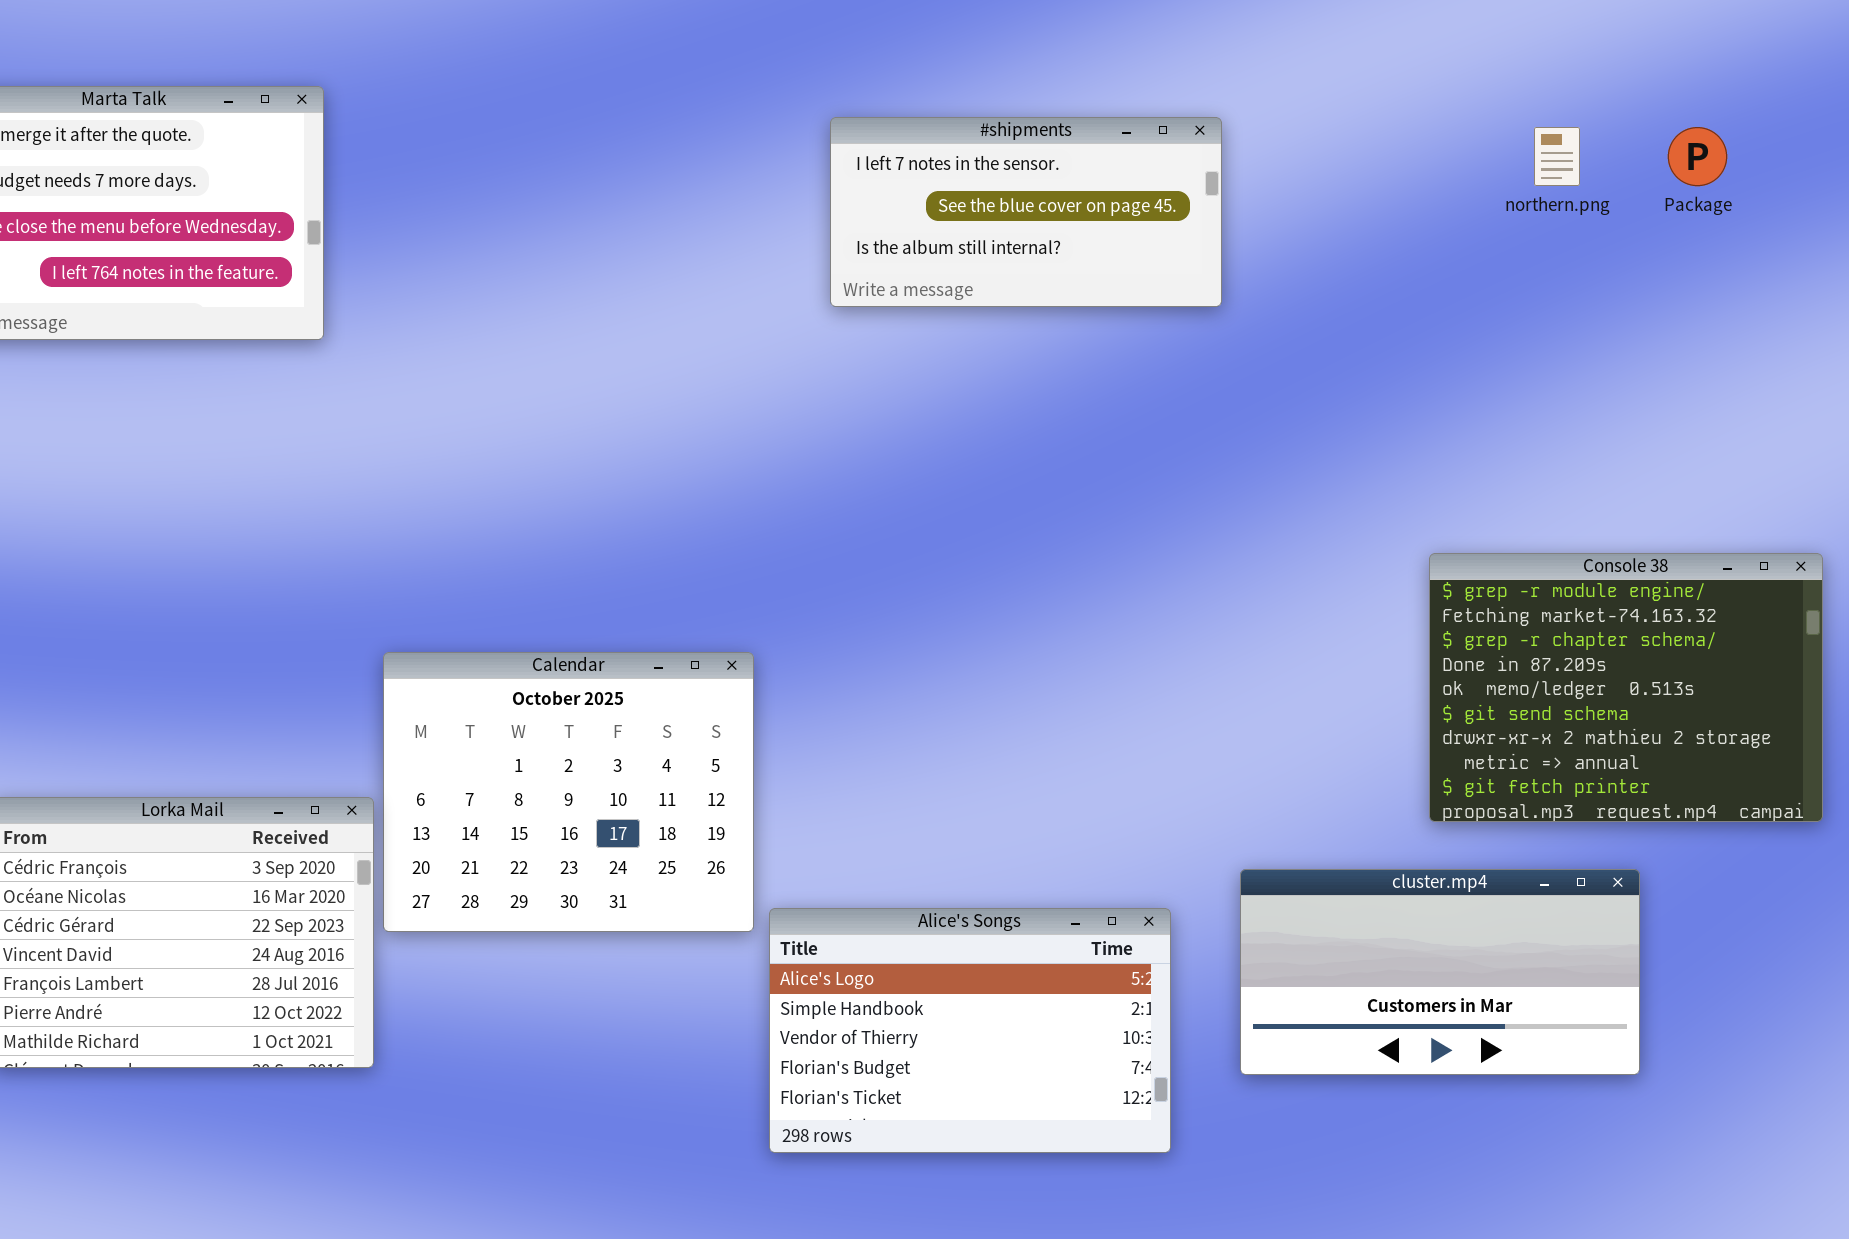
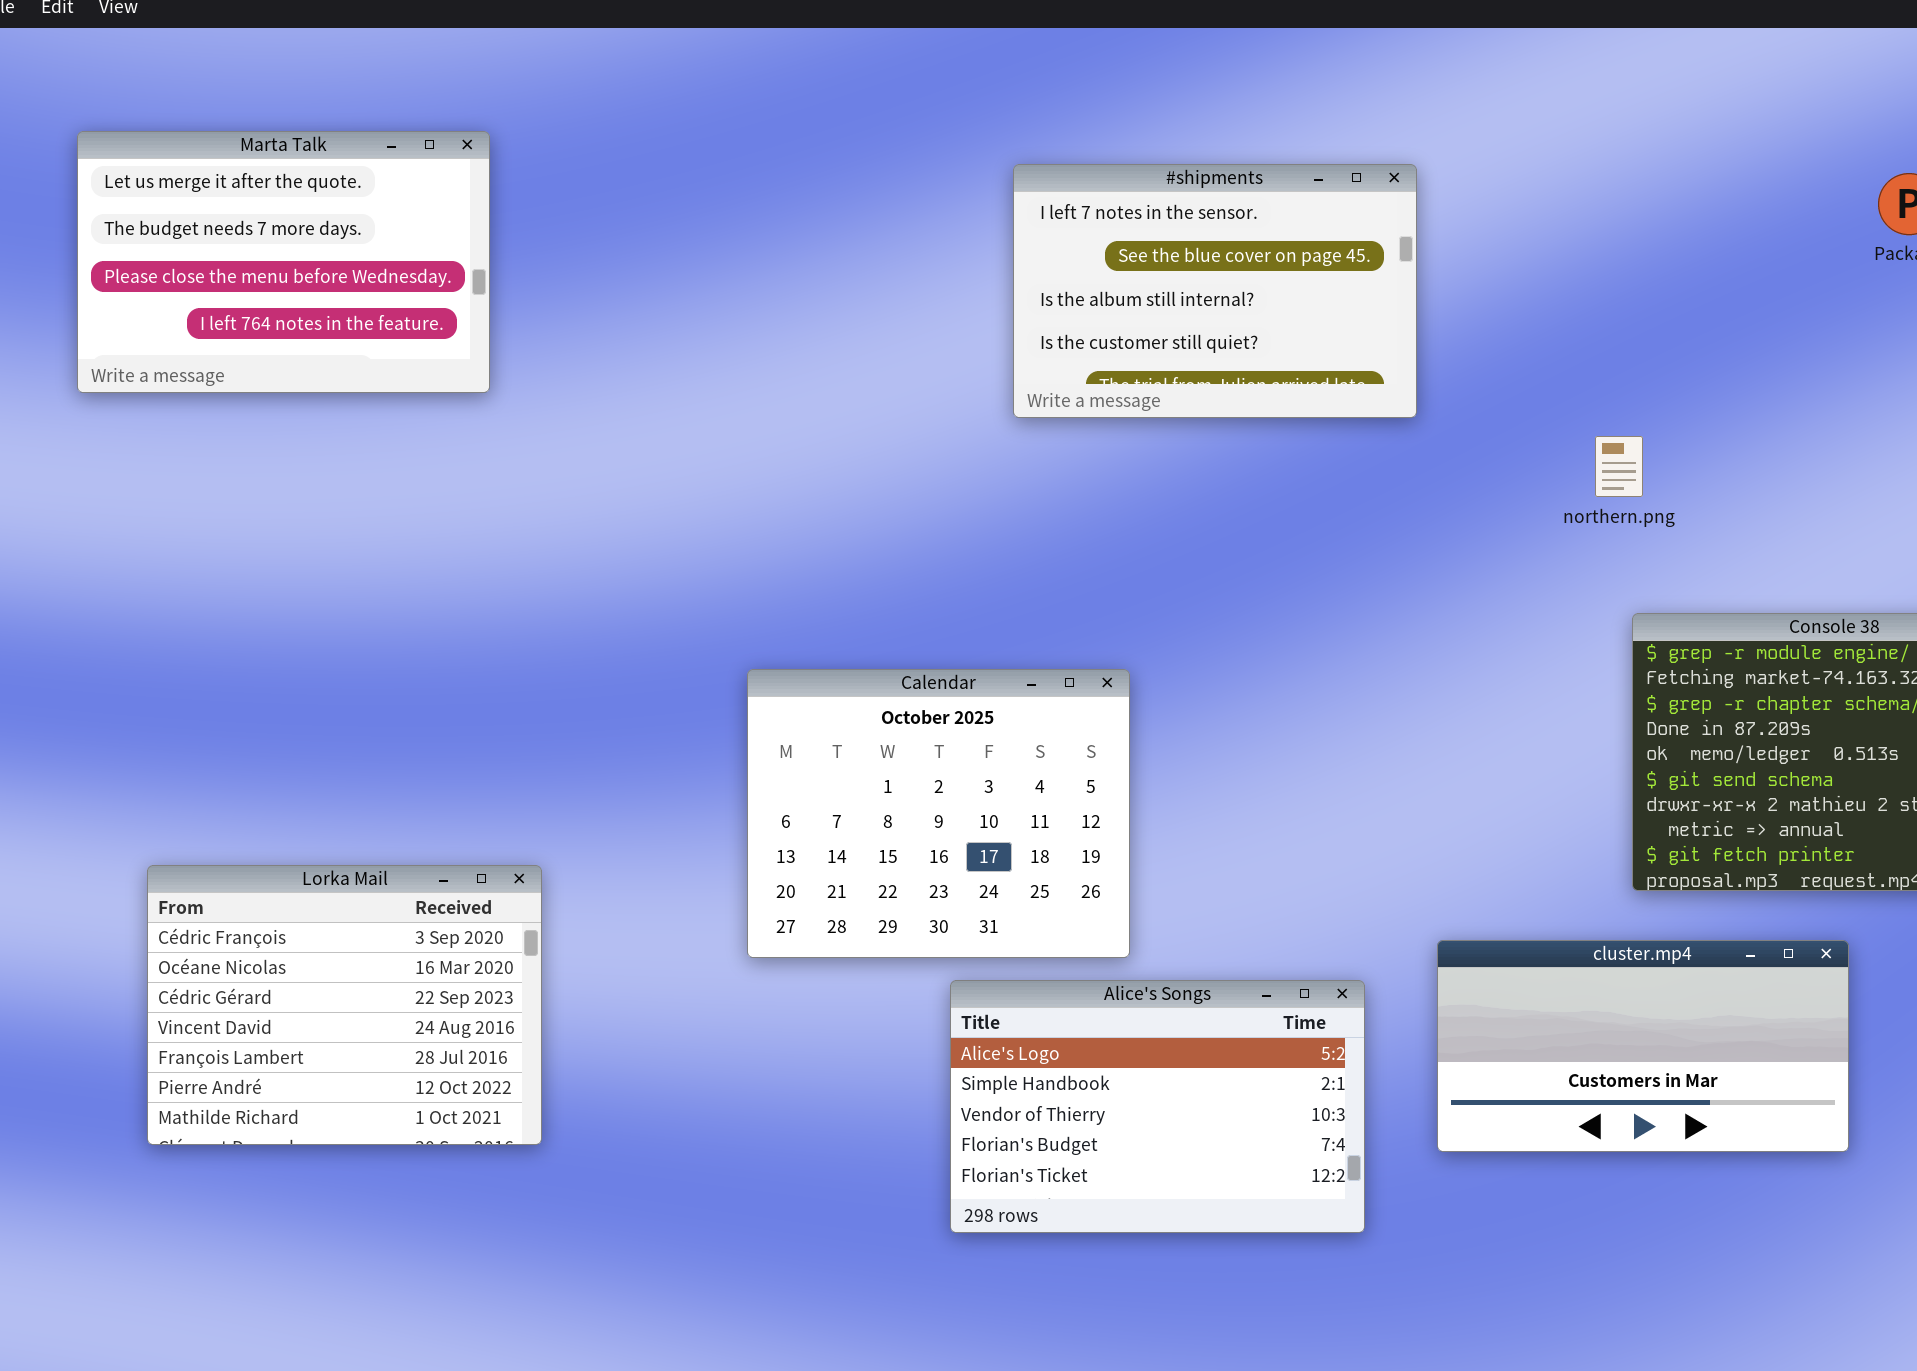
#shipments: [830,117,1222,307] -> [1013,164,1417,418], resized
northern.png: [1534,127,1580,186] -> [1595,436,1643,497], moved
Calendar: [383,652,754,932] -> [747,669,1130,958], moved

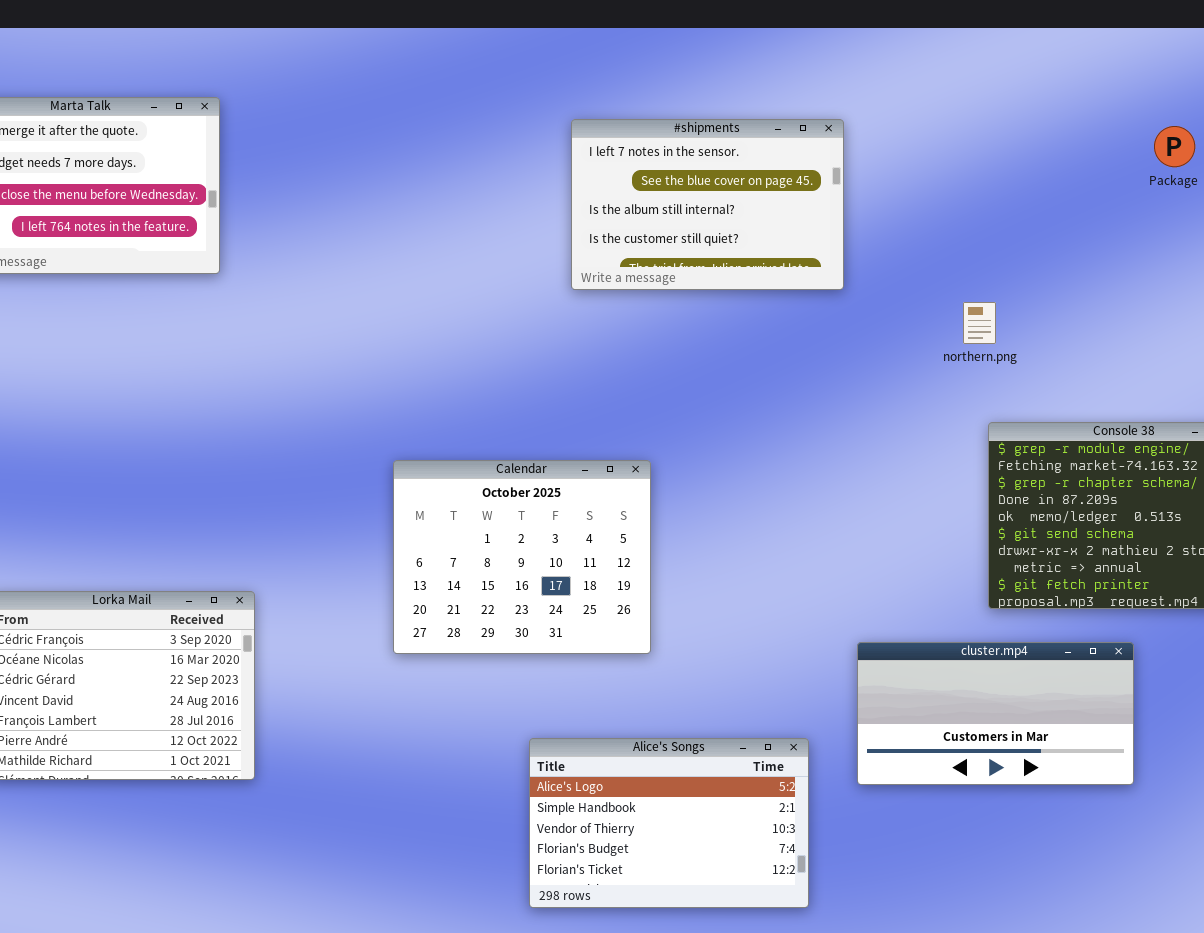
Alice's Songs: [950,980,1365,1233] -> [529,738,809,908], moved

